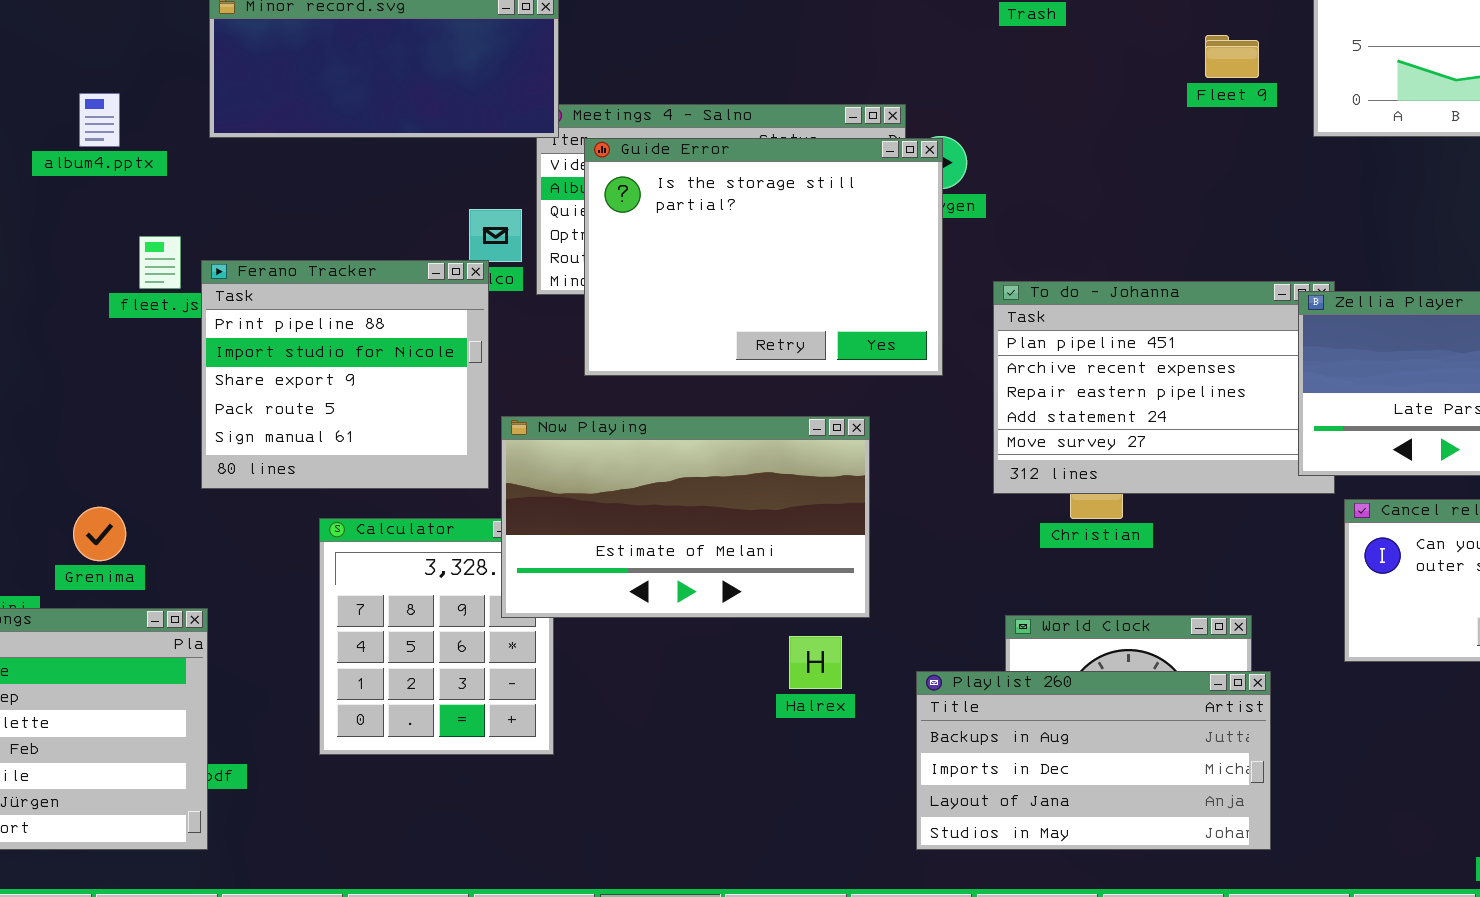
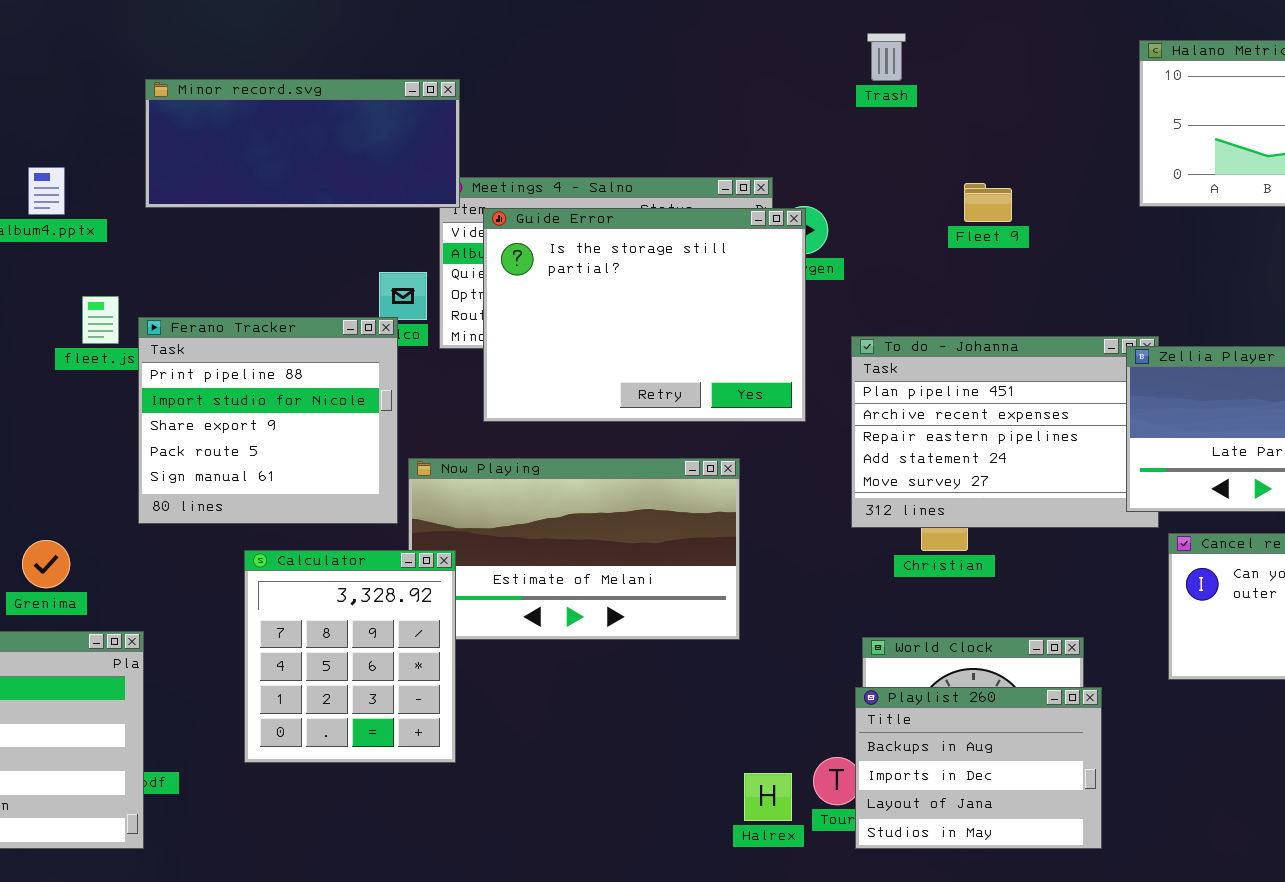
Fleet 9: [1205,35,1259,78] -> [964,183,1012,222], moved
Calculator: [319,518,554,755] -> [244,550,456,763], raised
Halrex: [789,636,842,689] -> [744,773,792,821], moved
Playlist 260: [916,671,1271,850] -> [855,687,1102,849], resized

